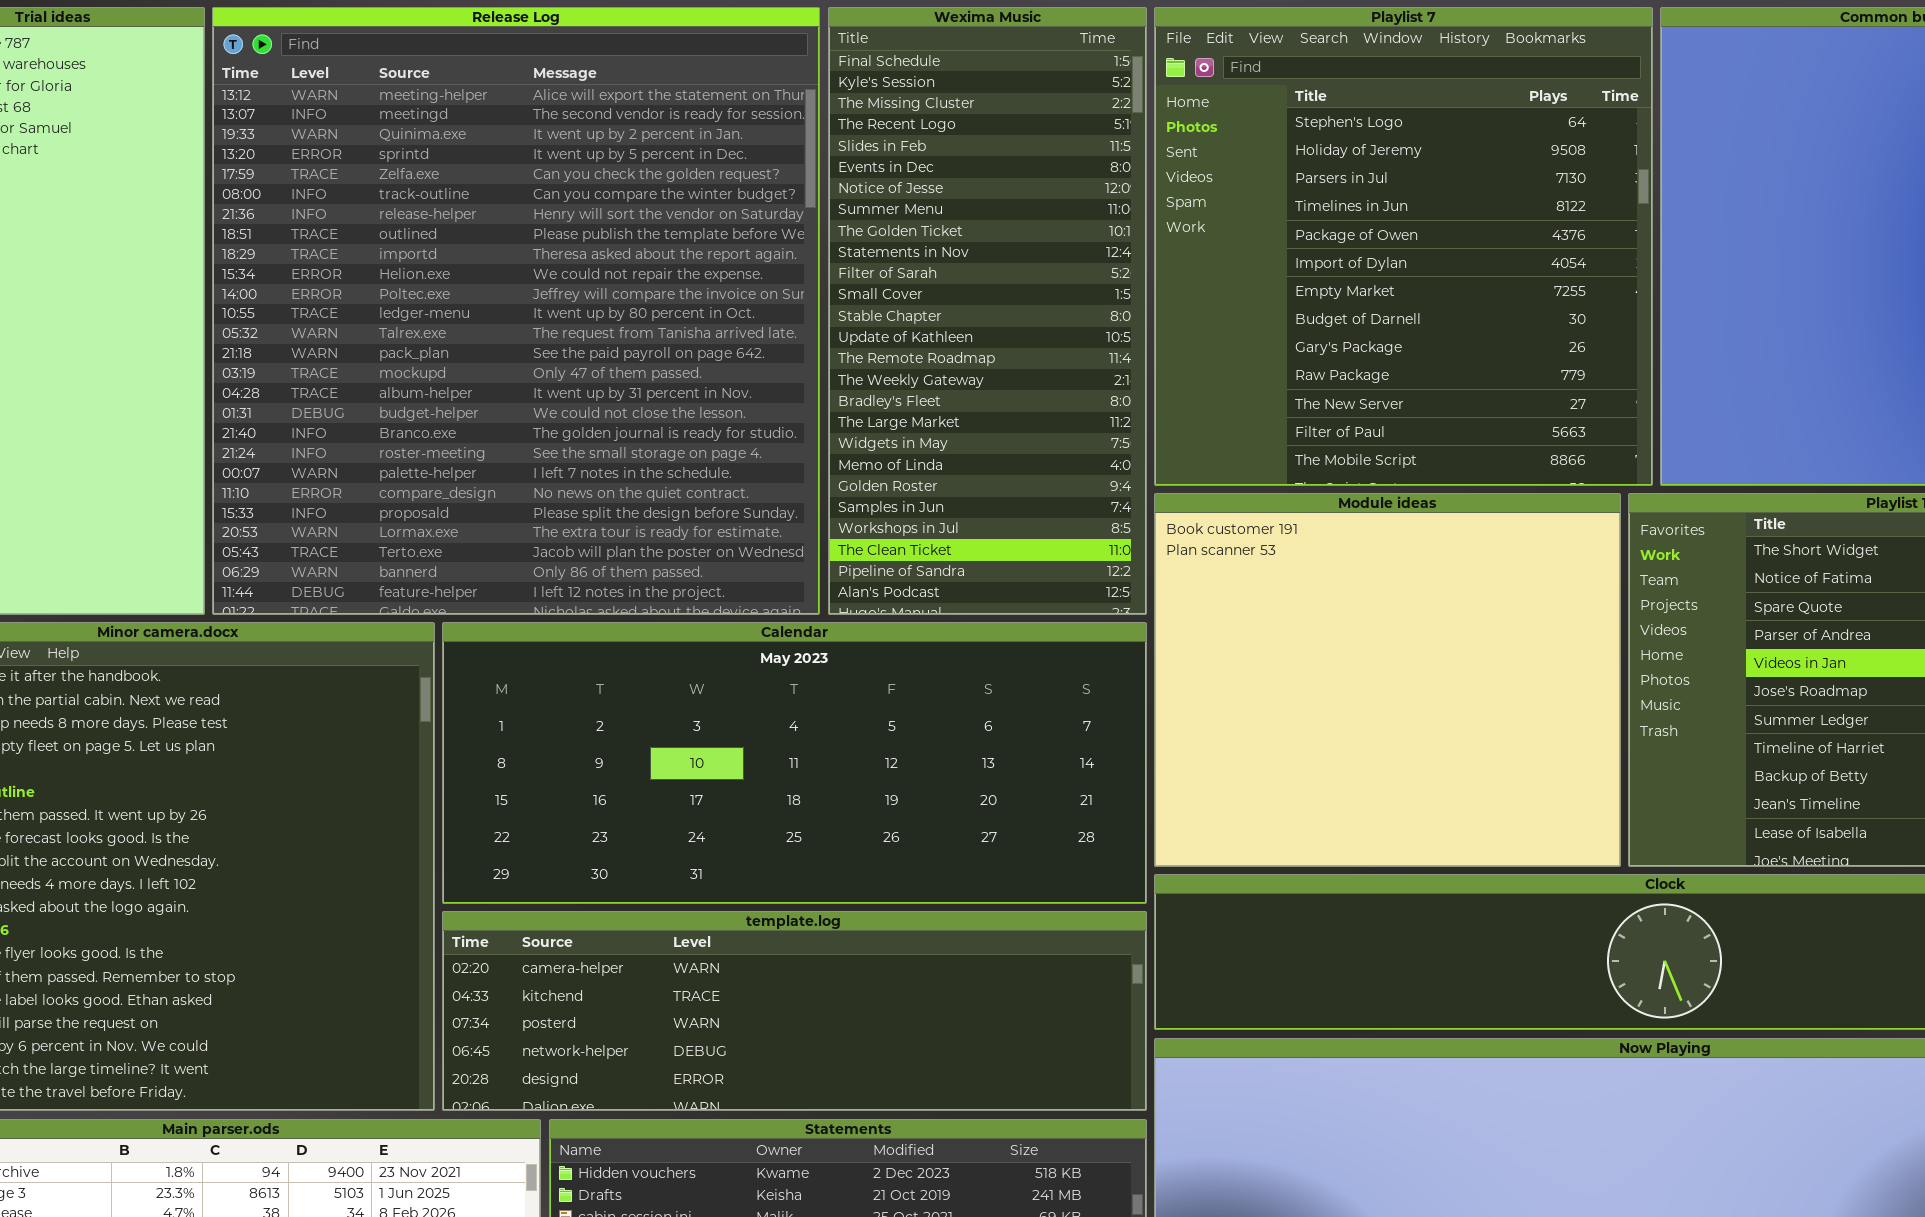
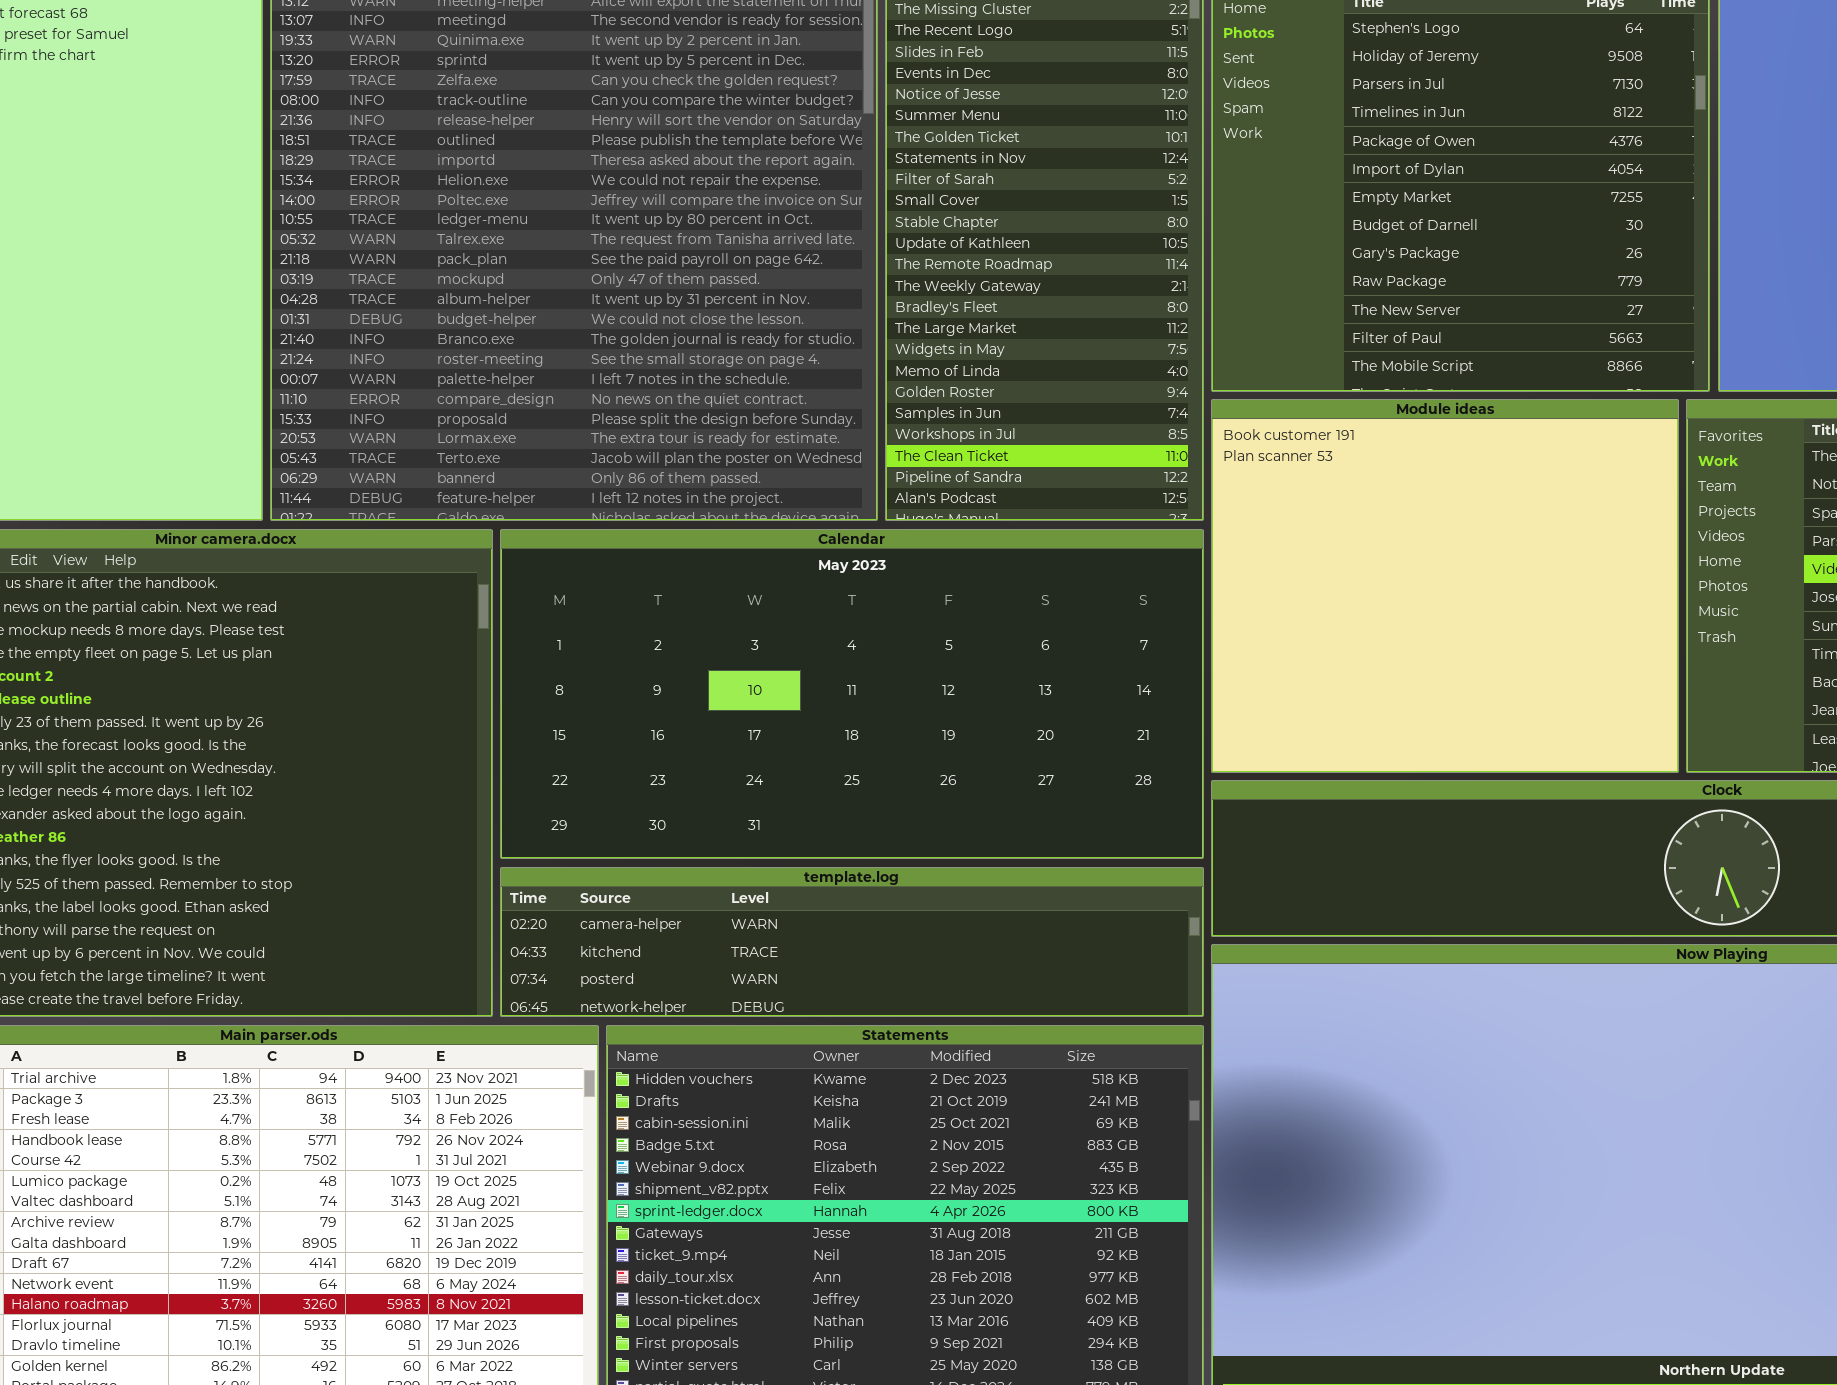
Calendar: [442,622,1147,904] -> [500,529,1204,859], resized
template.log: [442,911,1147,1111] -> [500,867,1204,1017], resized

